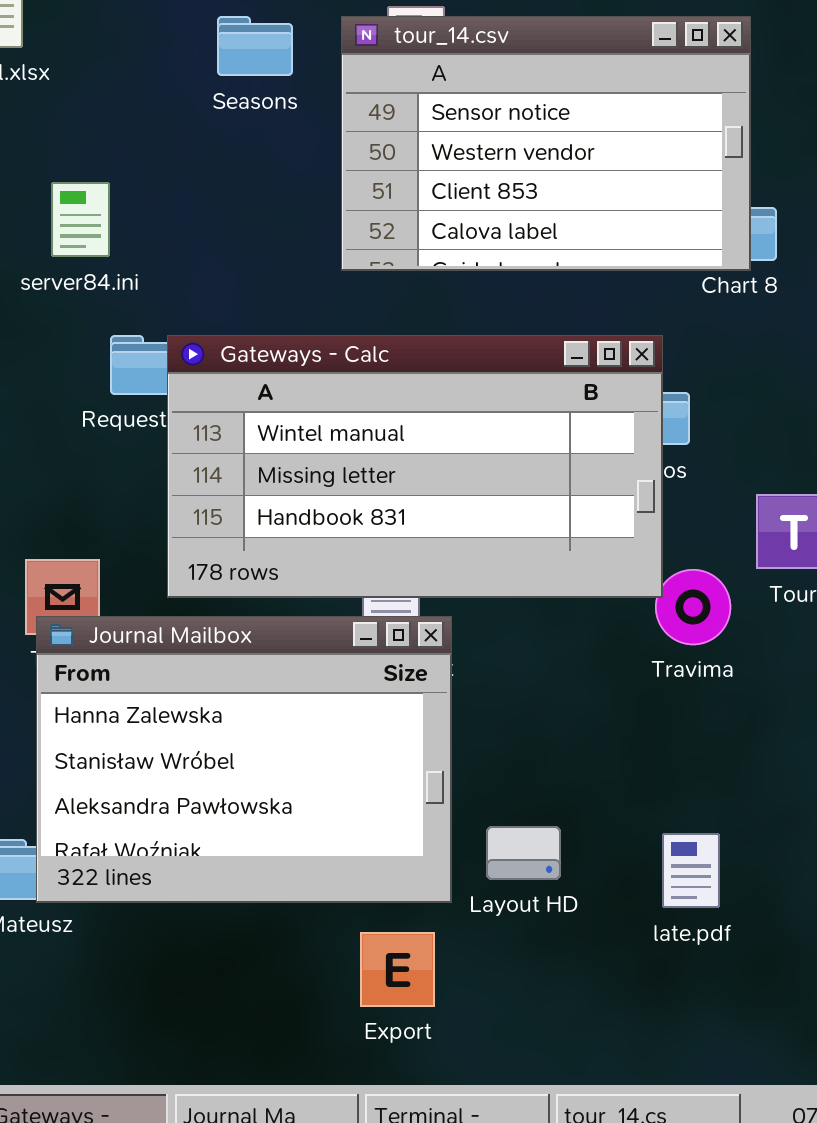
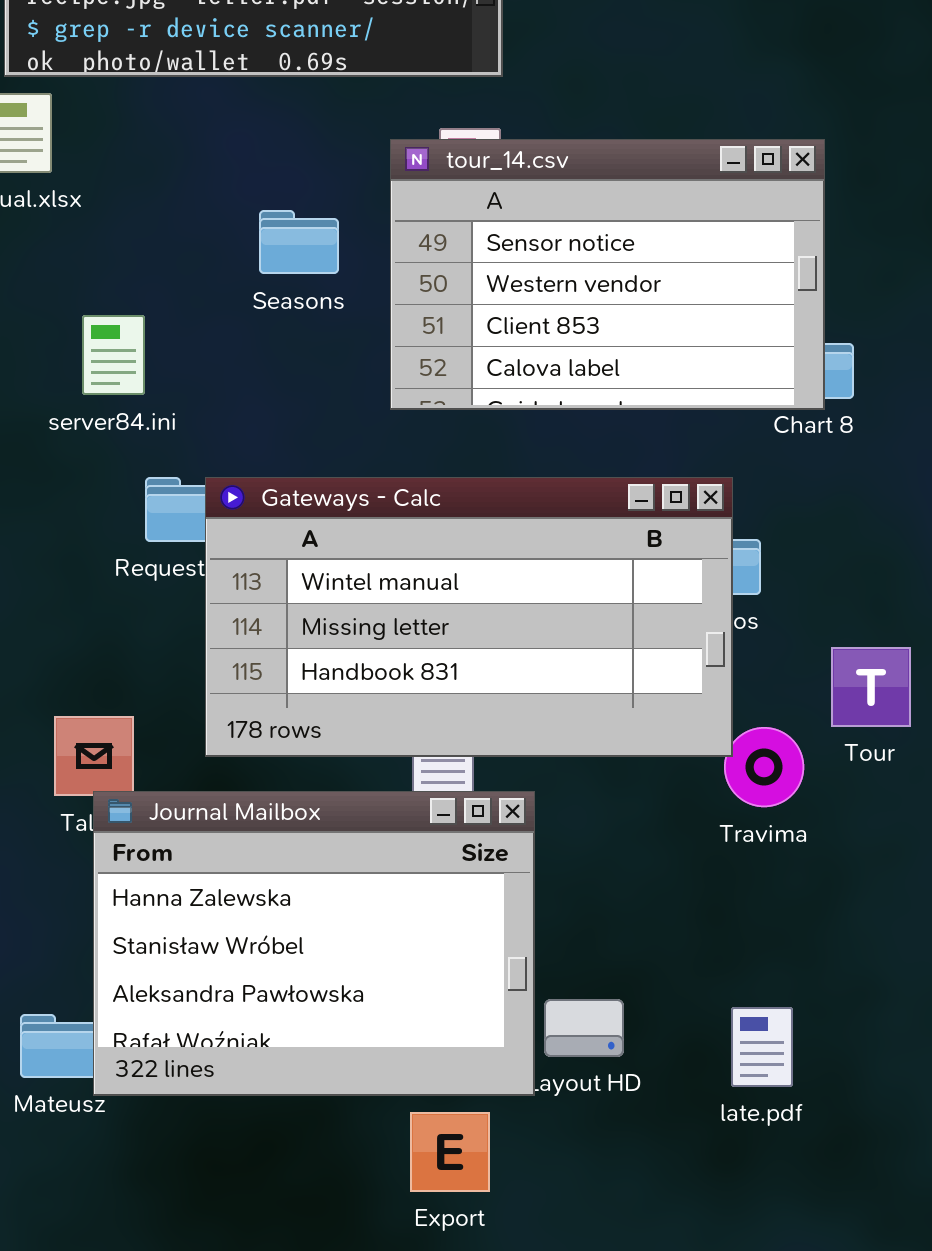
Seasons: [217,16,293,76] -> [259,210,339,274], moved
Journal Mailbox: [36,616,452,903] -> [93,791,535,1096], moved

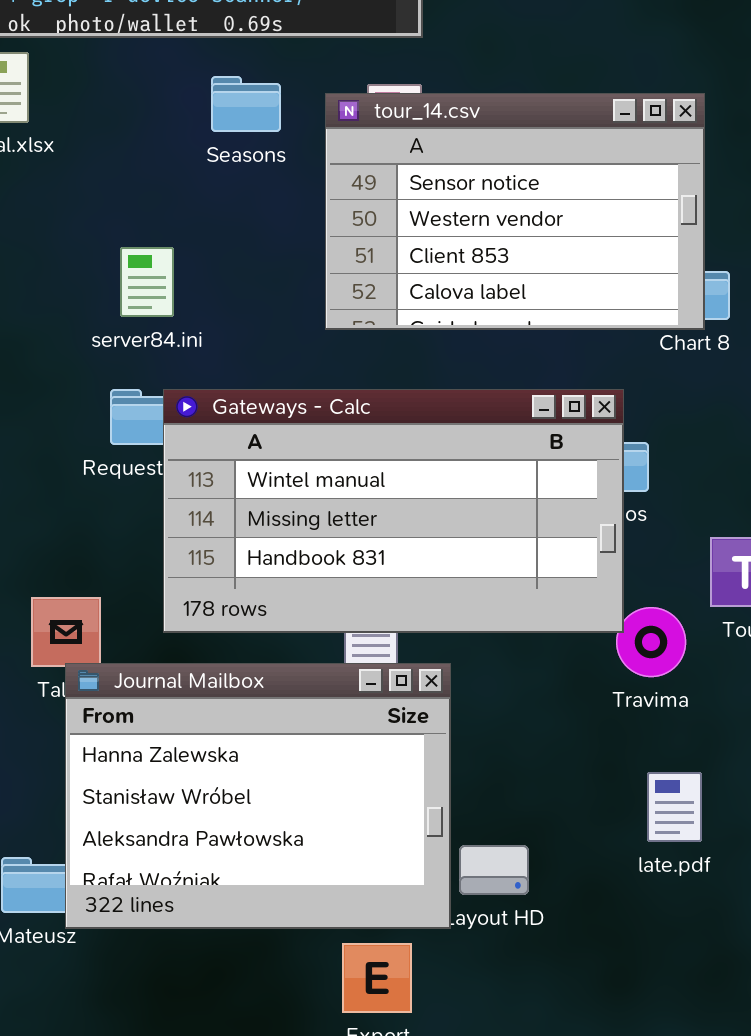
Seasons: [259,210,339,274] -> [211,76,281,132], moved
server84.ini: [82,315,145,395] -> [120,247,174,317], moved
late.pdf: [731,1007,793,1087] -> [647,772,702,842], moved

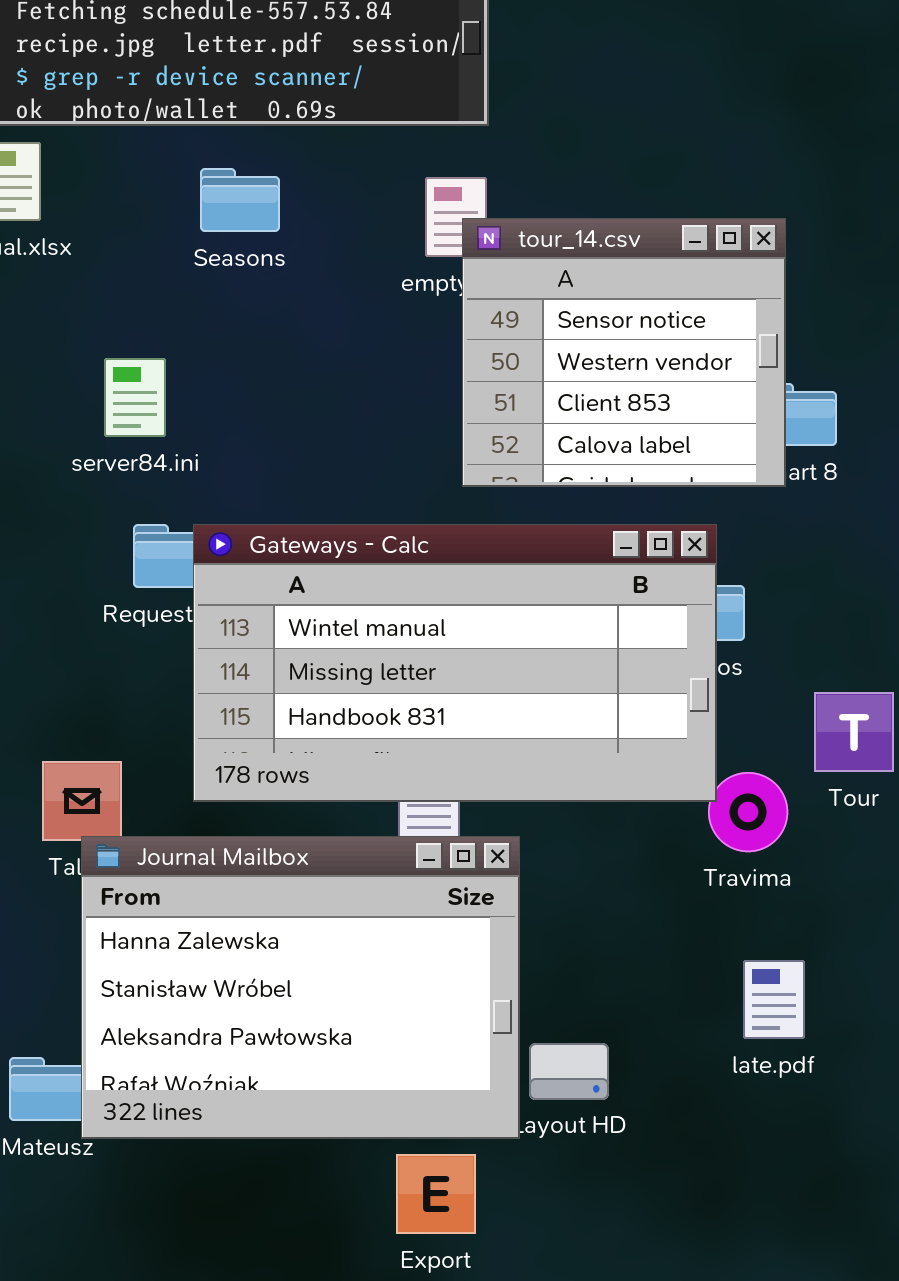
Seasons: [211,76,281,132] -> [200,168,280,232], moved
tour_14.csv: [325,93,705,330] -> [462,218,786,487], moved, resized
server84.ini: [120,247,174,317] -> [104,358,166,437], moved

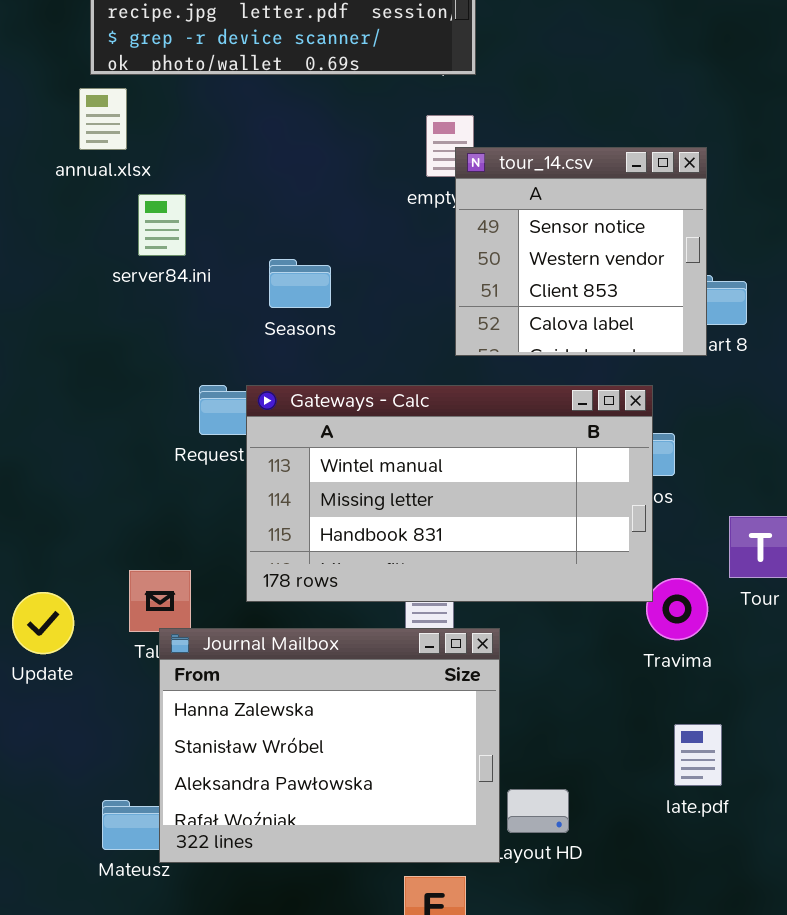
Seasons: [200,168,280,232] -> [269,259,331,308], moved
server84.ini: [104,358,166,437] -> [138,194,186,256], moved

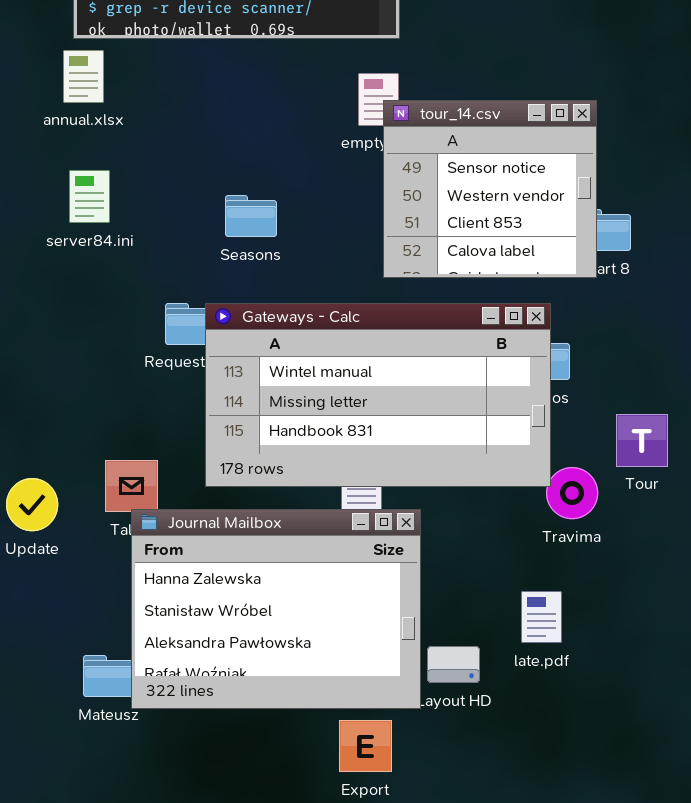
server84.ini: [138,194,186,256] -> [69,170,110,223], moved
late.pdf: [674,724,722,786] -> [521,591,562,643], moved

